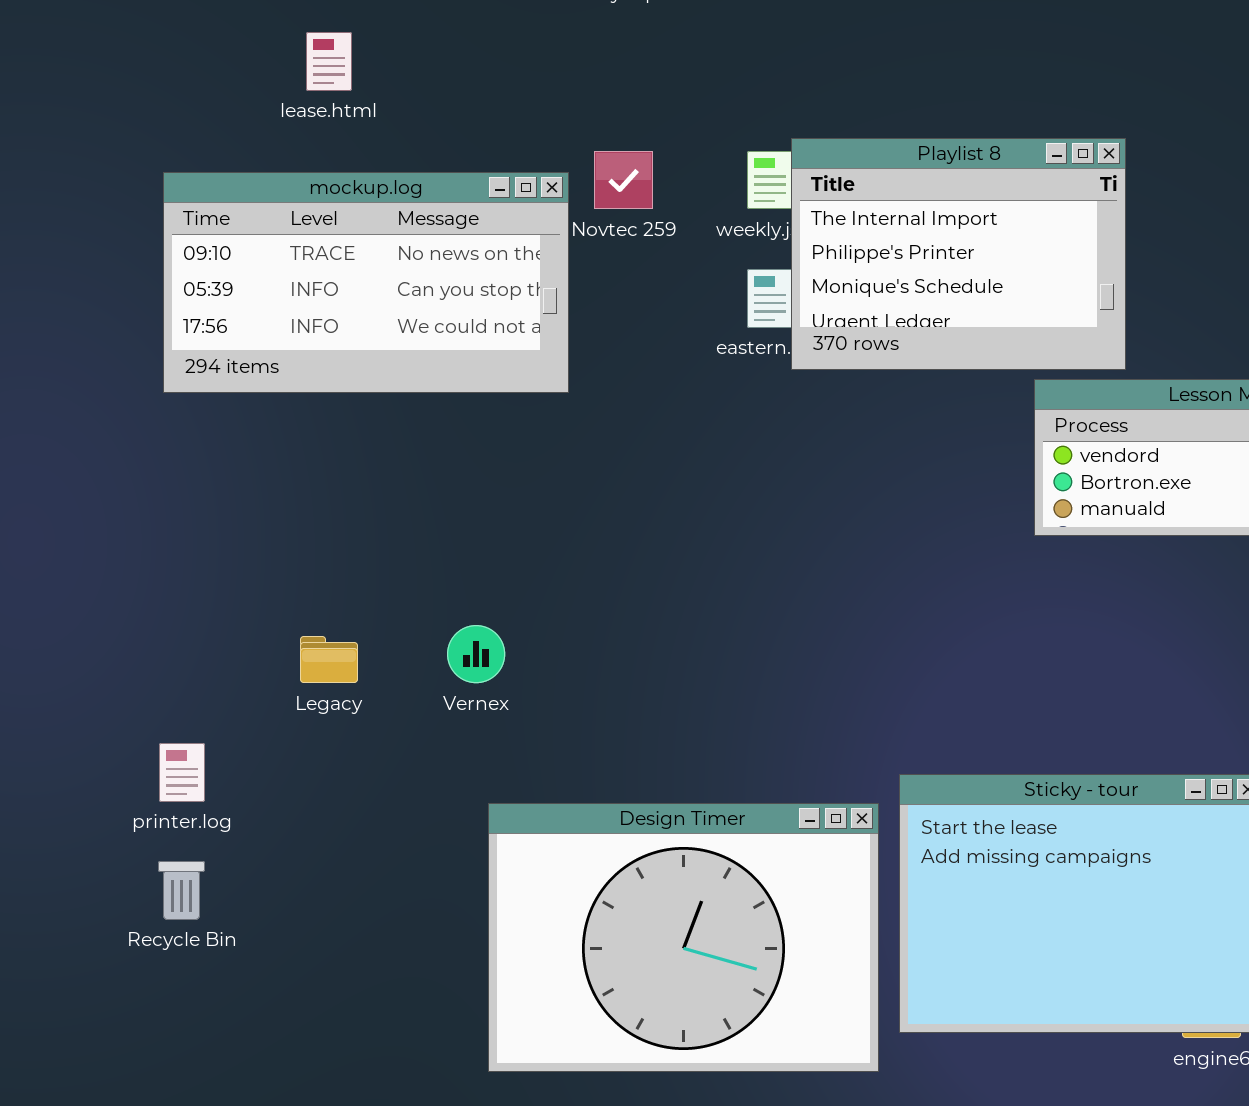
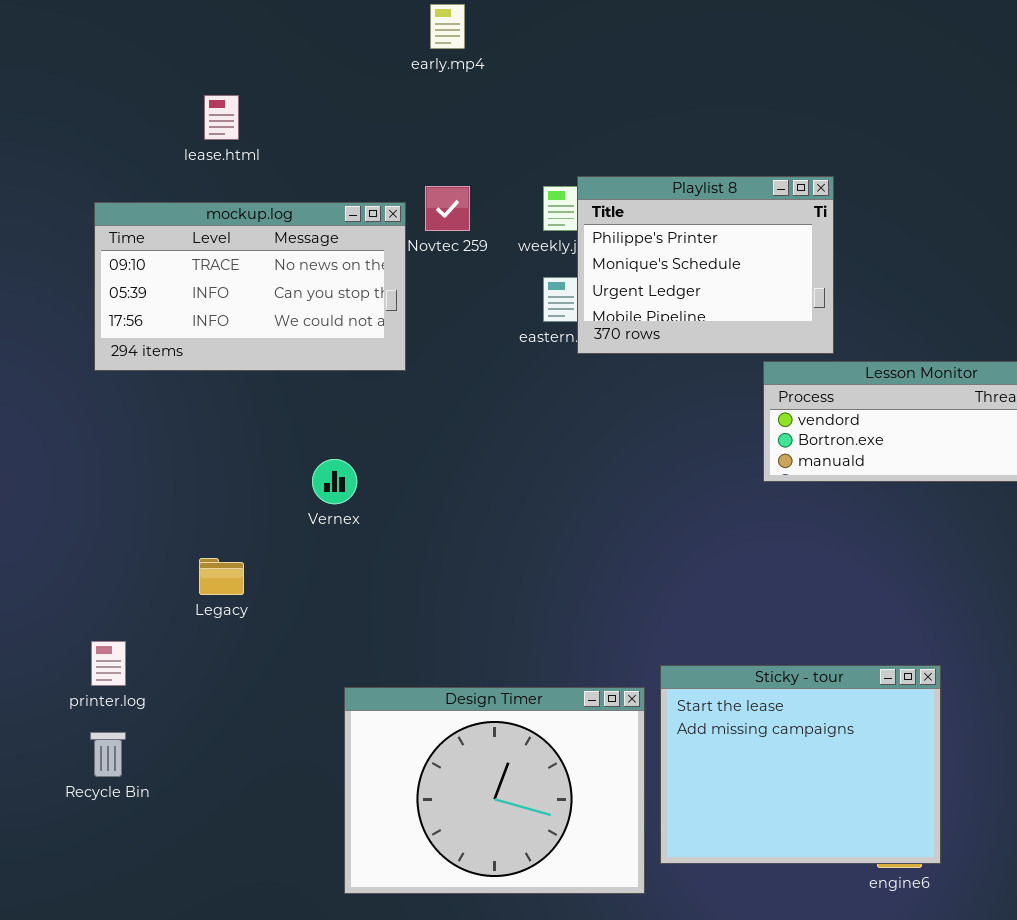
Playlist 8: [791,138,1126,370] -> [577,176,834,354], scrolled down 1 row
Vernex: [447,625,505,683] -> [312,459,357,504], moved

